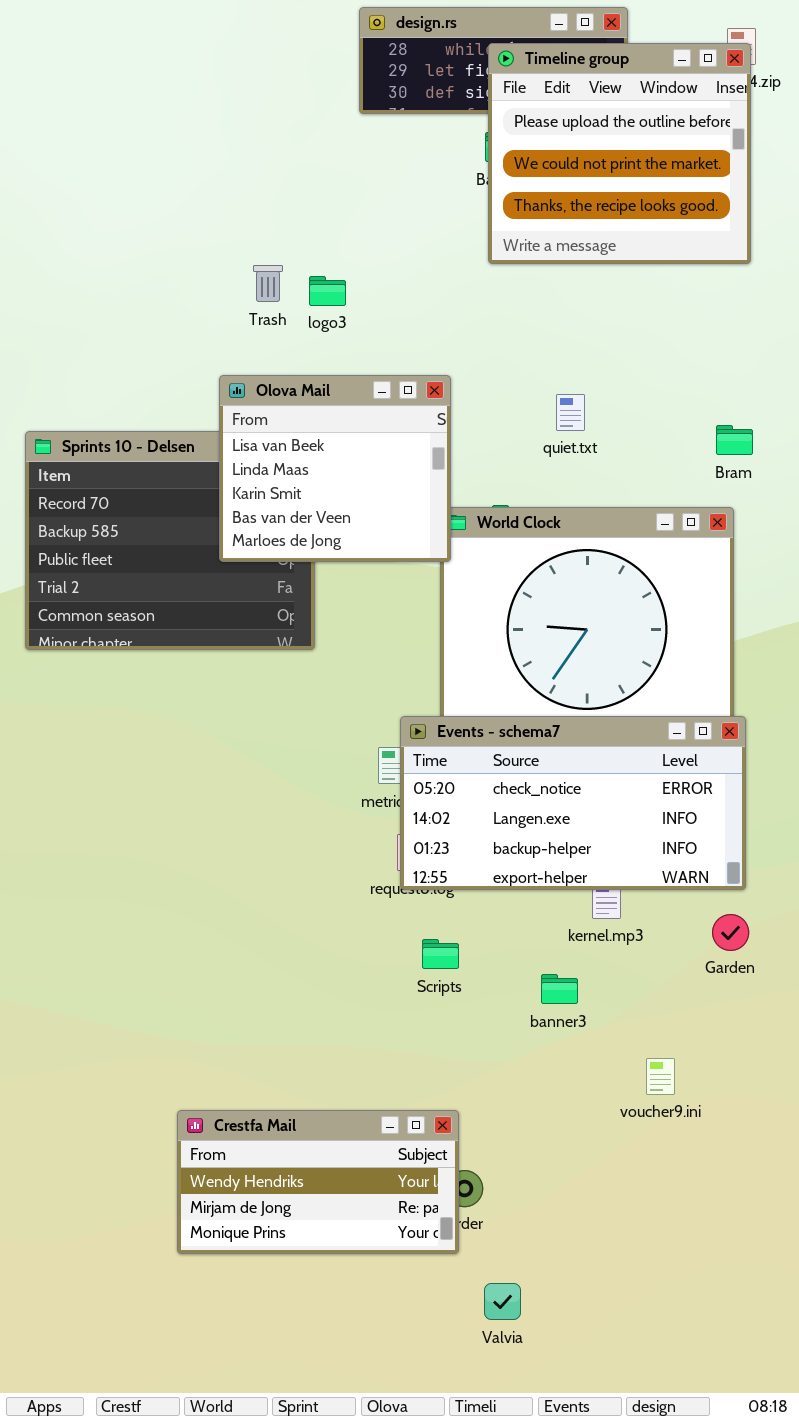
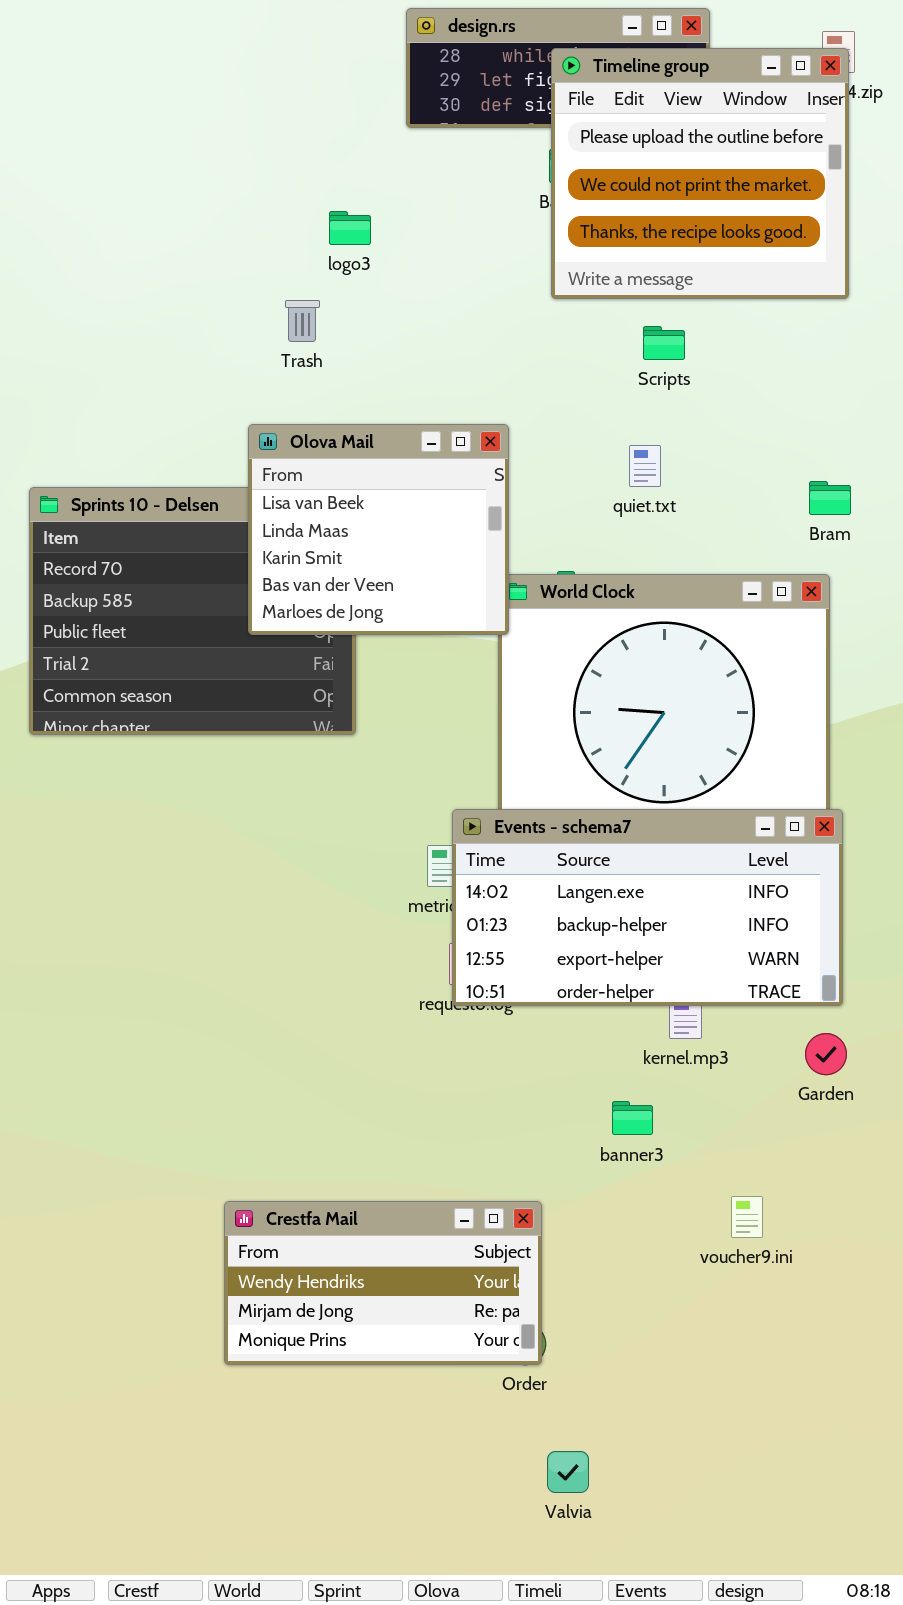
logo3: [309,276,346,306] -> [329,211,371,245], moved
Events - schema7: [400,716,746,890] -> [452,809,843,1006], scrolled down 1 row
Scripts: [422,939,459,969] -> [643,326,685,360], moved
Crestfa Mail: [177,1110,459,1254] -> [224,1201,542,1365], moved

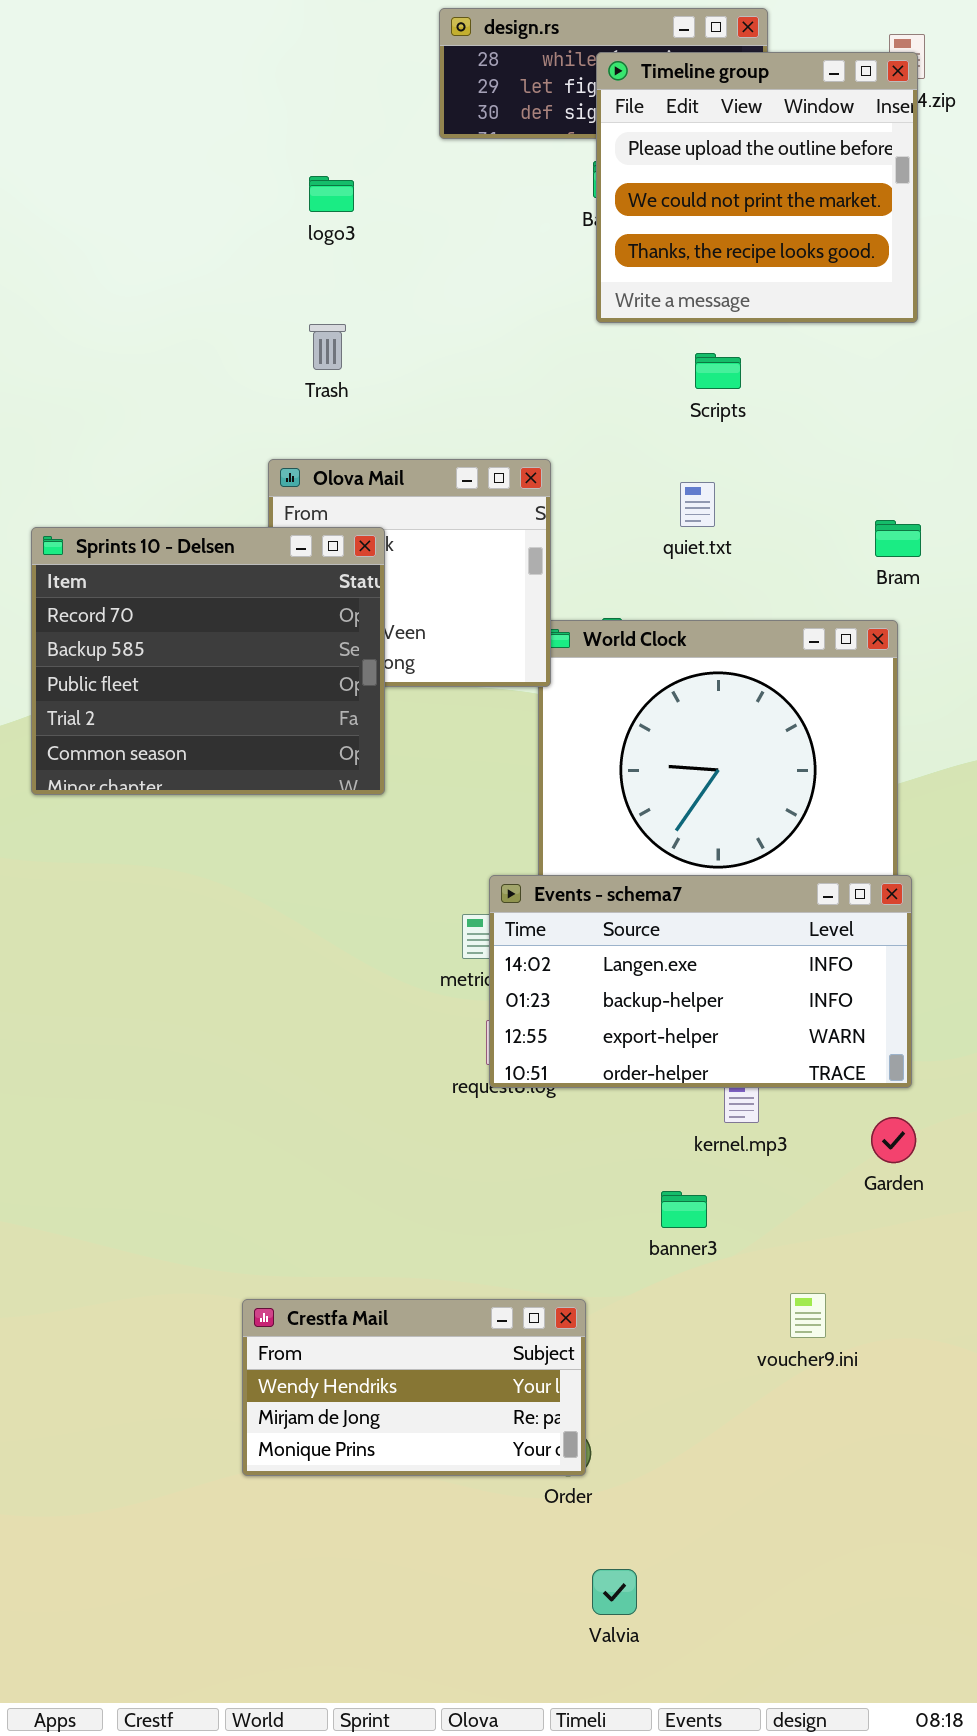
logo3: [329,211,371,245] -> [309,176,354,212], moved
Sprints 10 - Delsen: [29,487,356,735] -> [31,527,385,795], raised

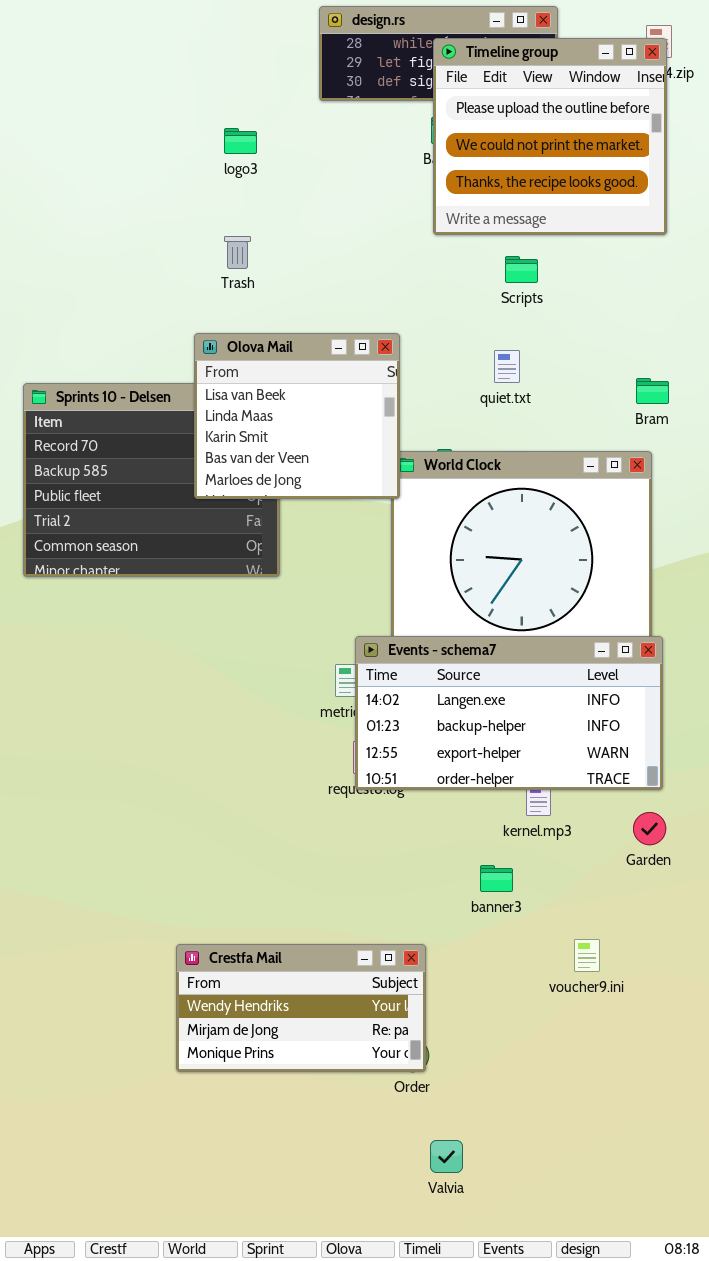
Olova Mail: [268,459,551,687] -> [194,333,400,499], raised

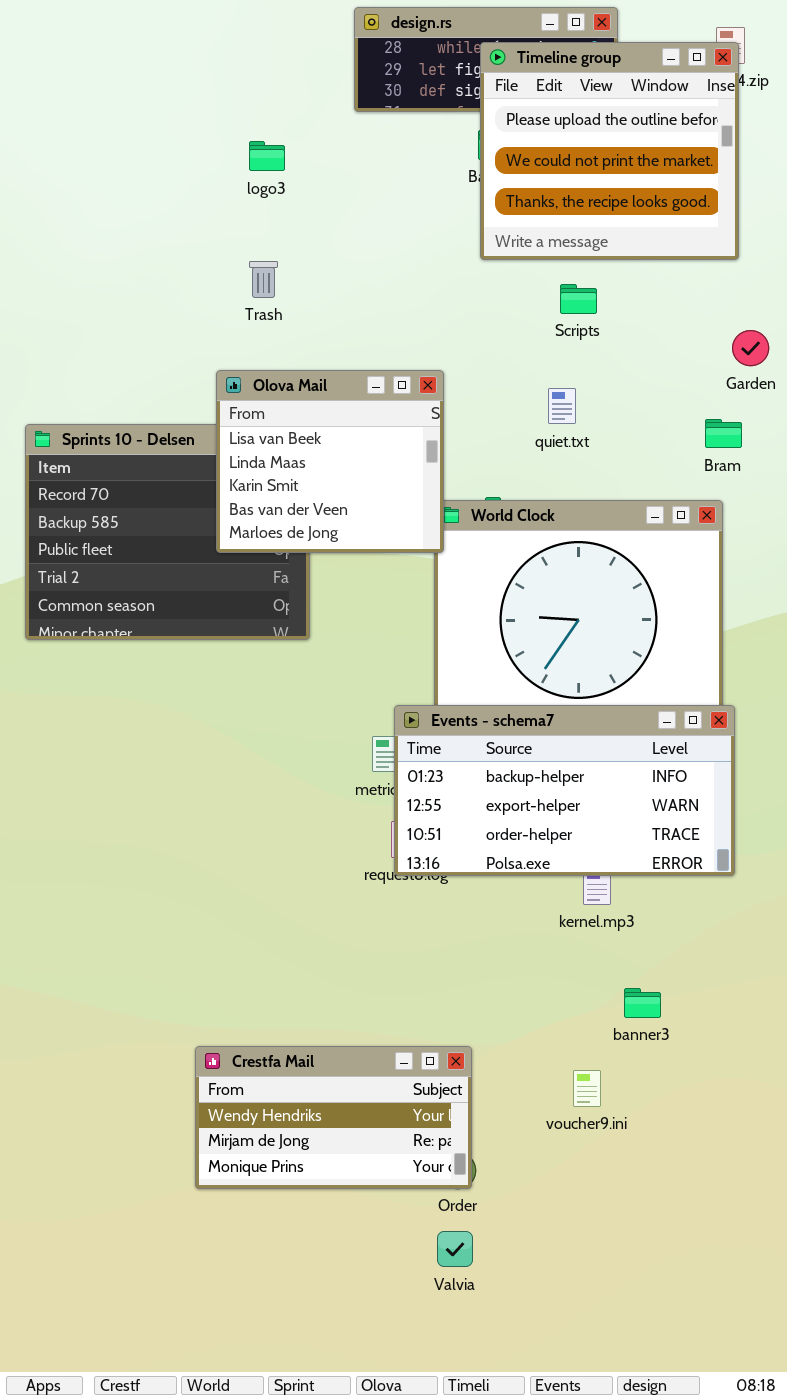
Events - schema7: [355,636,663,790] -> [394,705,735,876], scrolled down 1 row
Garden: [633,812,666,845] -> [732,330,769,366], moved
banner3: [480,865,513,892] -> [624,988,661,1018], moved
voucher9.ini: [574,939,600,972] -> [573,1070,601,1107], moved
Valvia: [430,1140,463,1173] -> [437,1231,473,1267], moved

